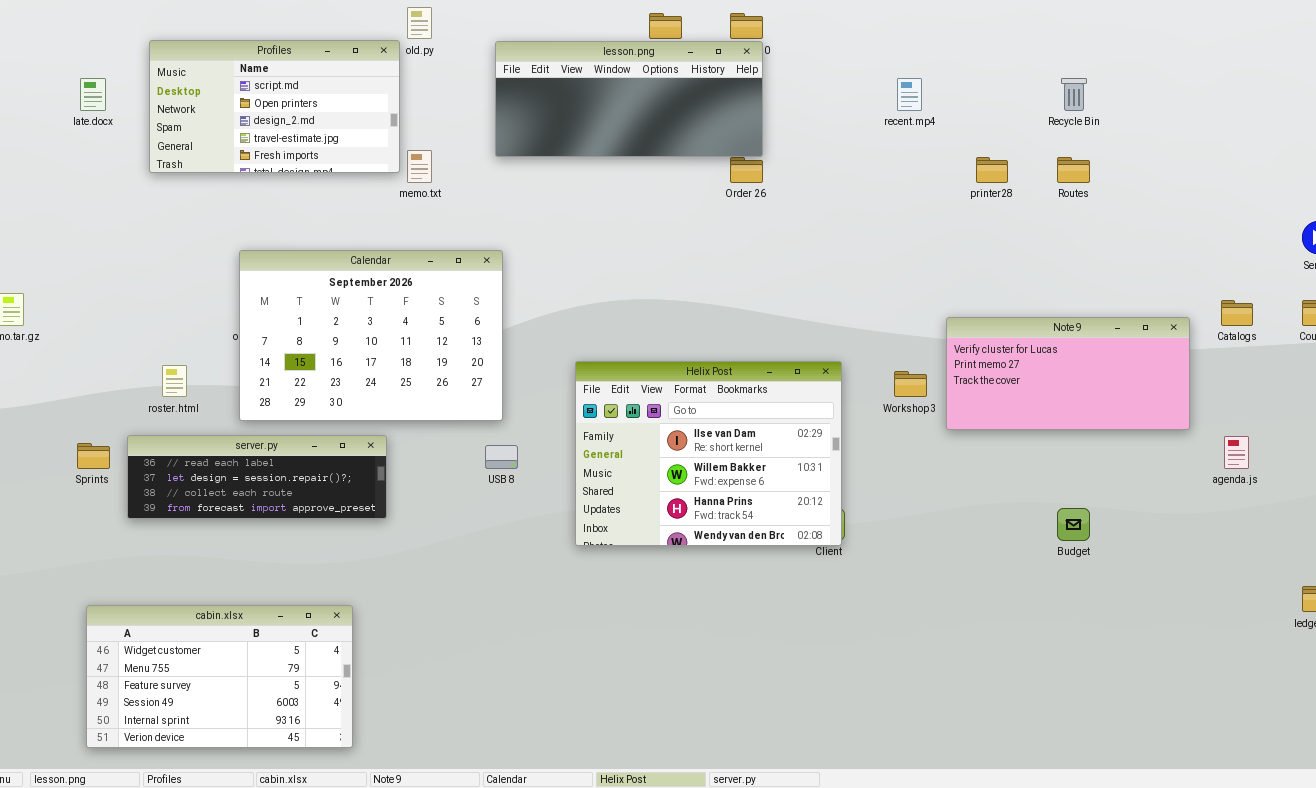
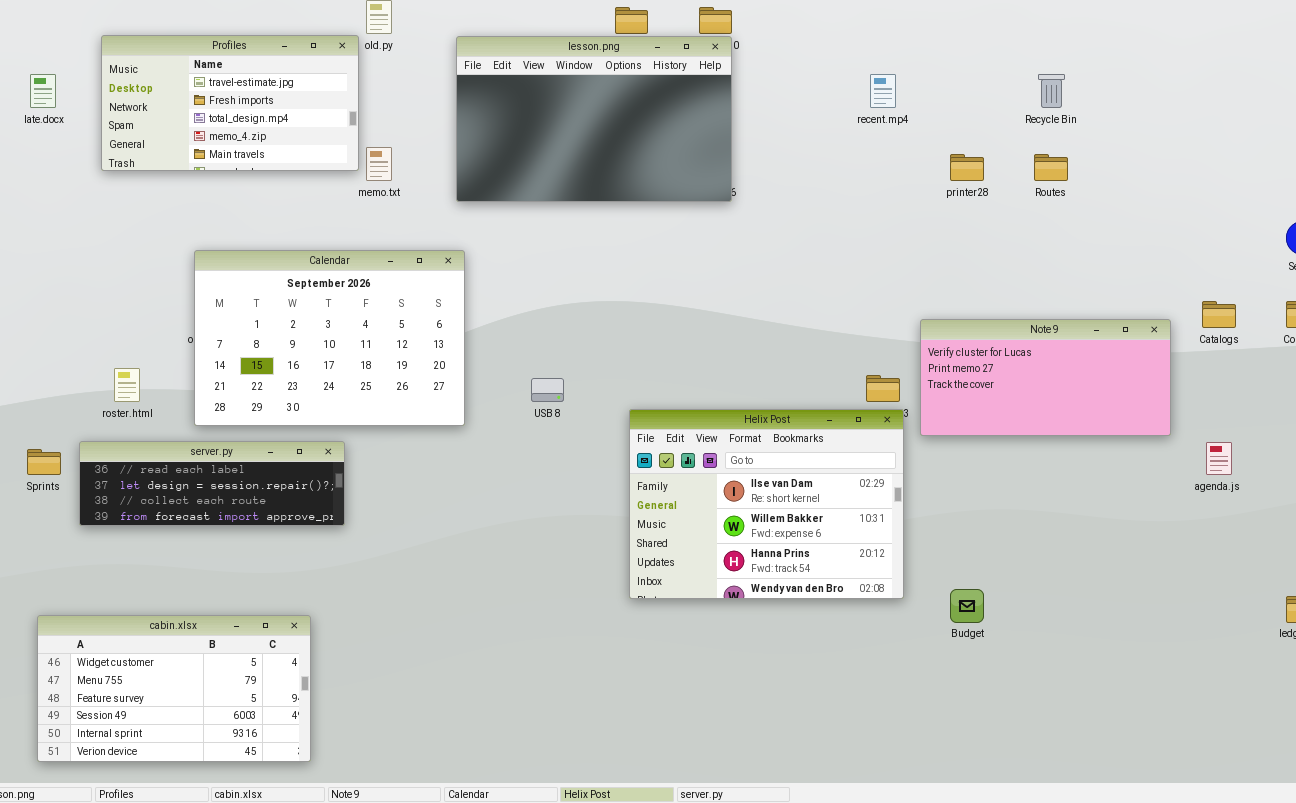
Profiles: [149,40,400,173] -> [101,35,359,171], scrolled down 3 rows
lesson.png: [495,41,763,157] -> [456,36,732,202], resized
Helix Post: [575,361,842,546] -> [629,409,904,599], moved
USB 8: [485,445,518,469] -> [531,378,564,402], moved
Budget: [1057,508,1090,541] -> [950,589,984,623], moved

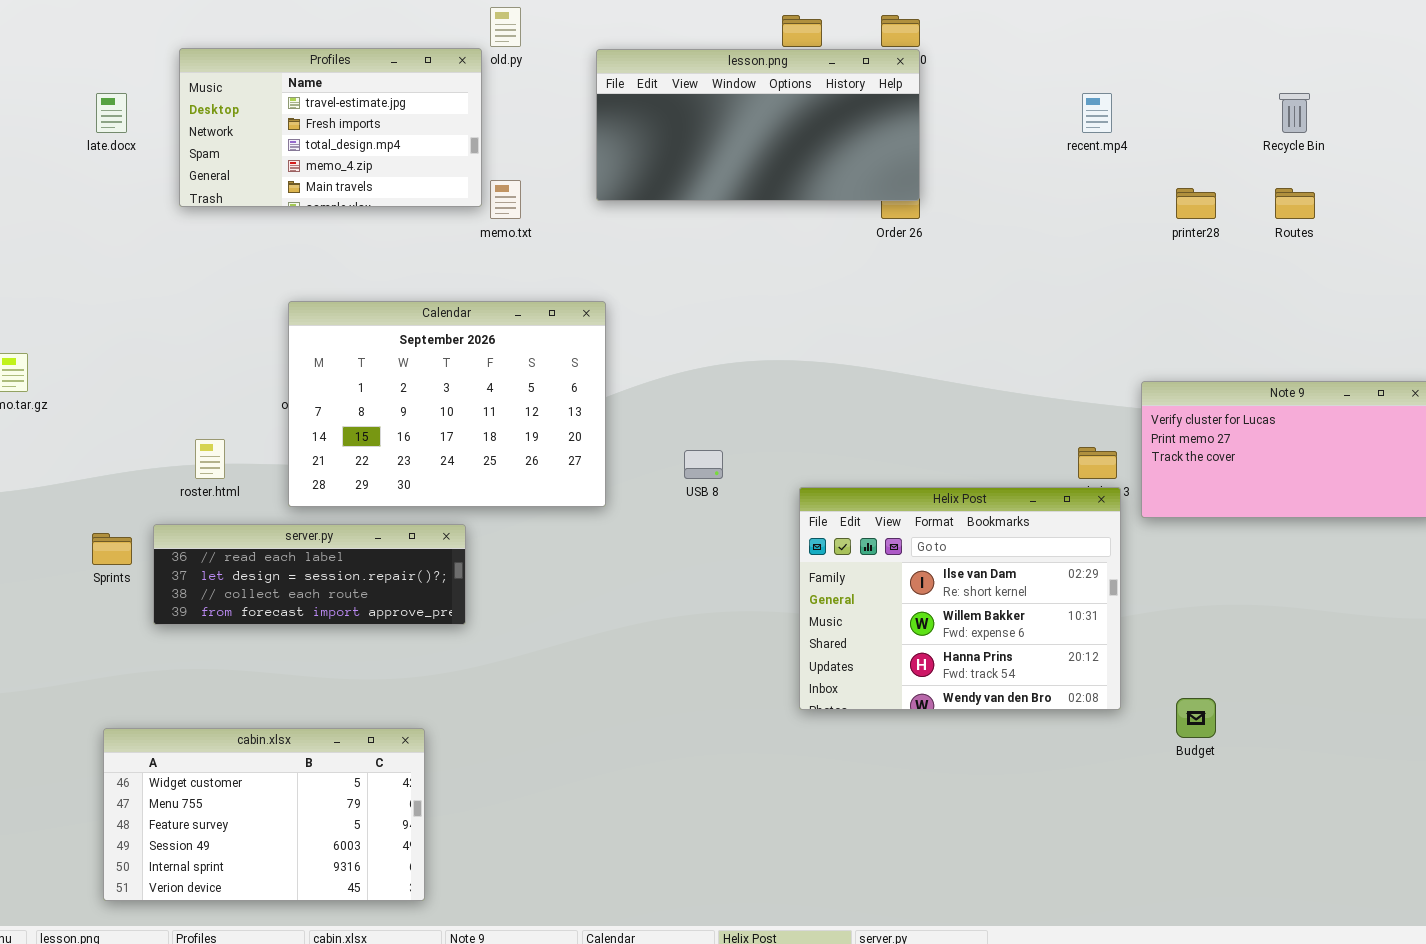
lesson.png: [456,36,732,202] -> [596,49,920,201], resized

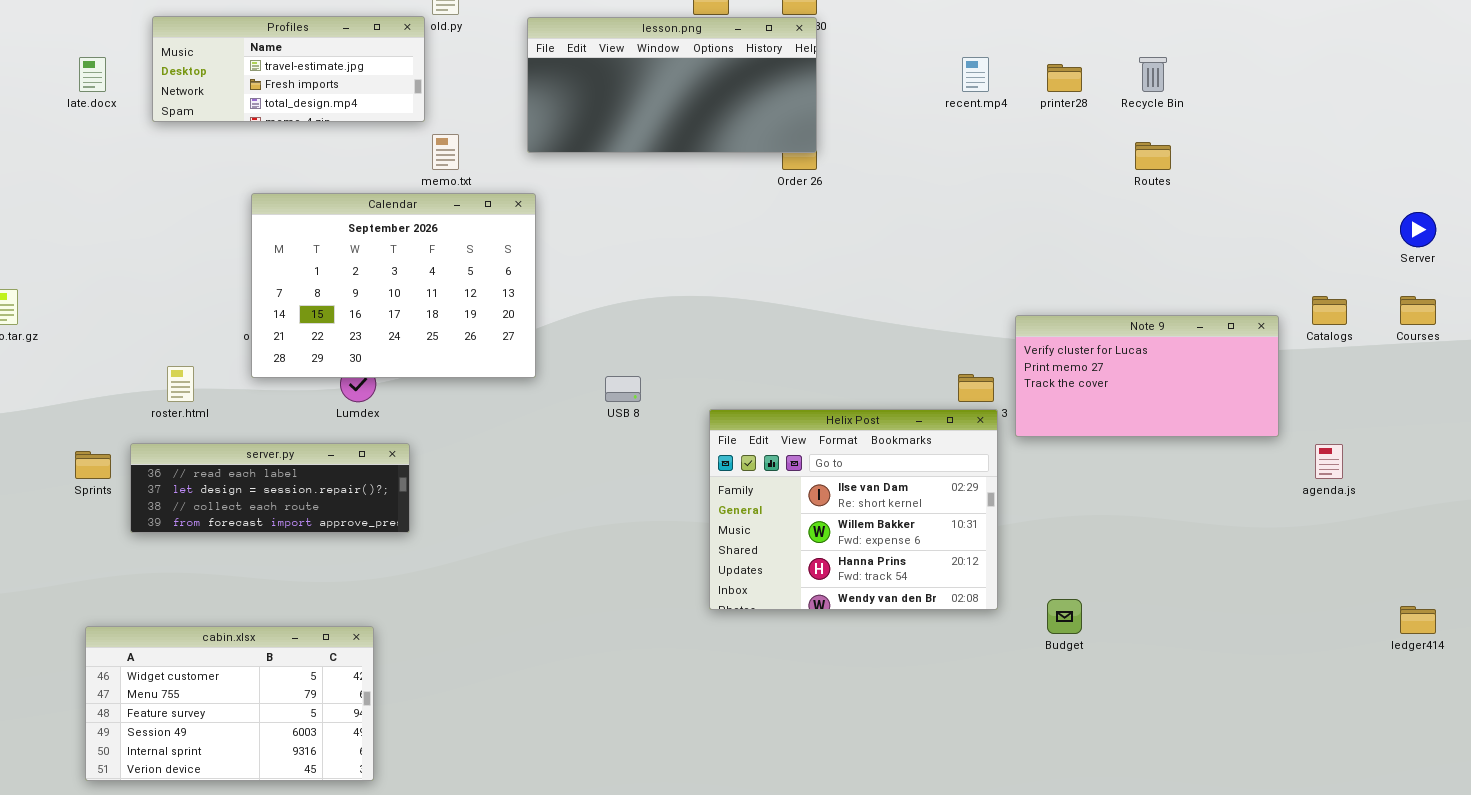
Profiles: [179,48,482,207] -> [152,16,425,122], resized
printer28: [1176,188,1216,219] -> [1047,64,1082,92], moved
Calendar: [288,301,606,507] -> [251,193,536,378], moved

